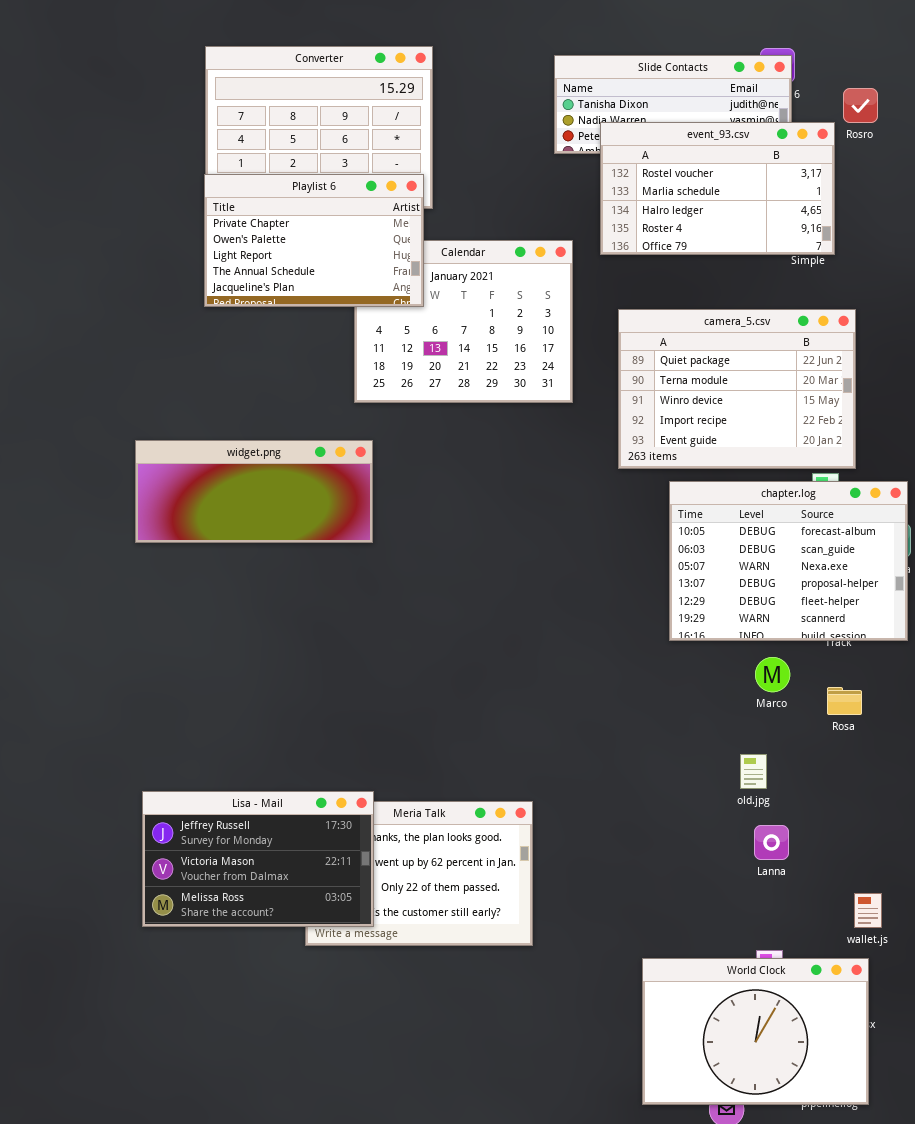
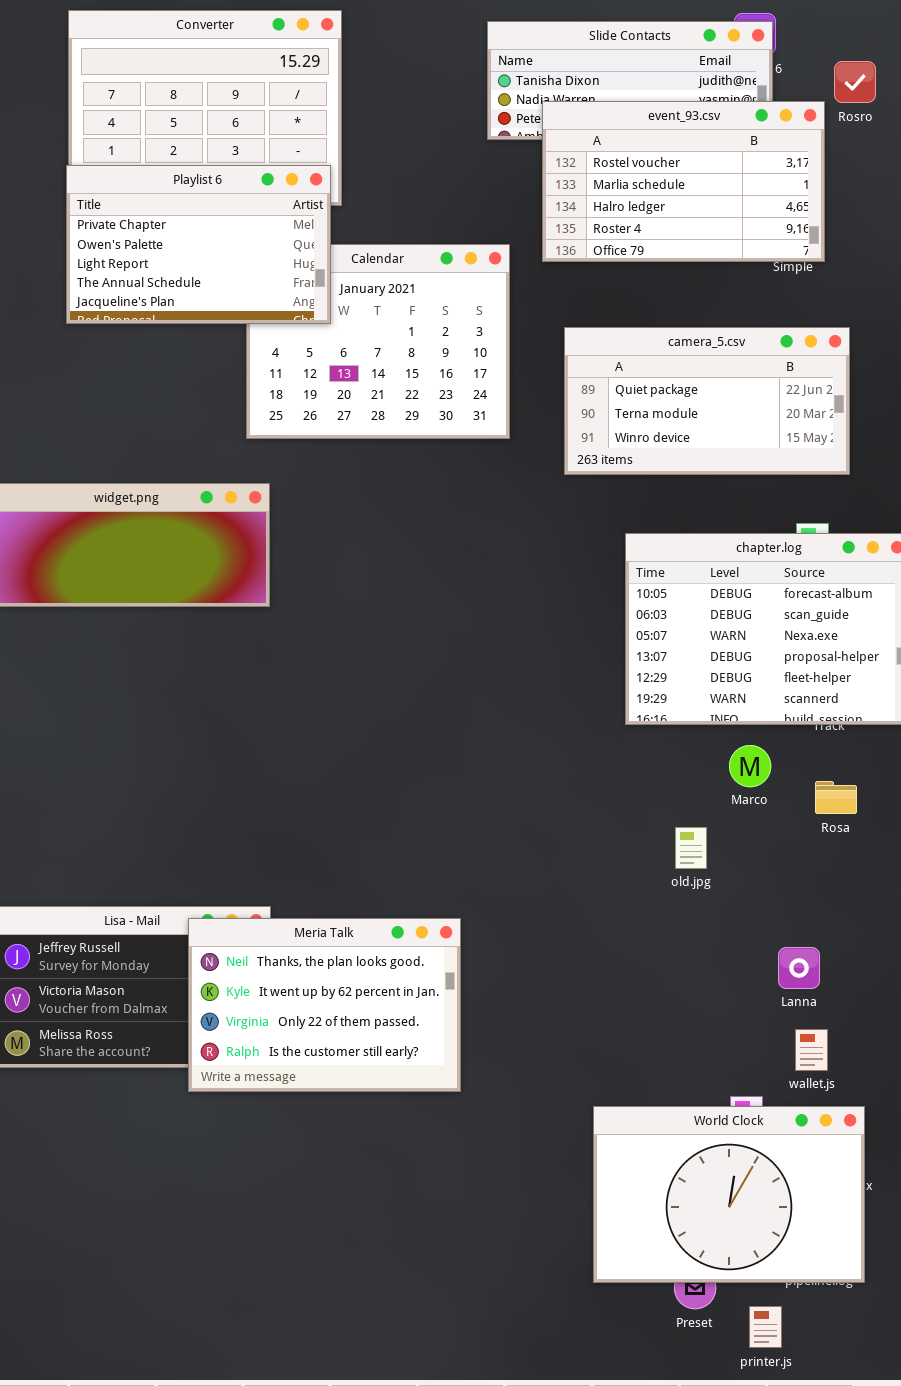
camera_5.csv: [618,309,856,469] -> [564,327,850,475], resized
old.jpg: [740,754,767,789] -> [675,827,707,869], moved
Meria Talk: [305,801,533,946] -> [188,918,461,1092], raised
Lanna: [754,825,789,860] -> [778,947,820,989], moved
wallet.js: [854,893,882,928] -> [795,1029,828,1071], moved

